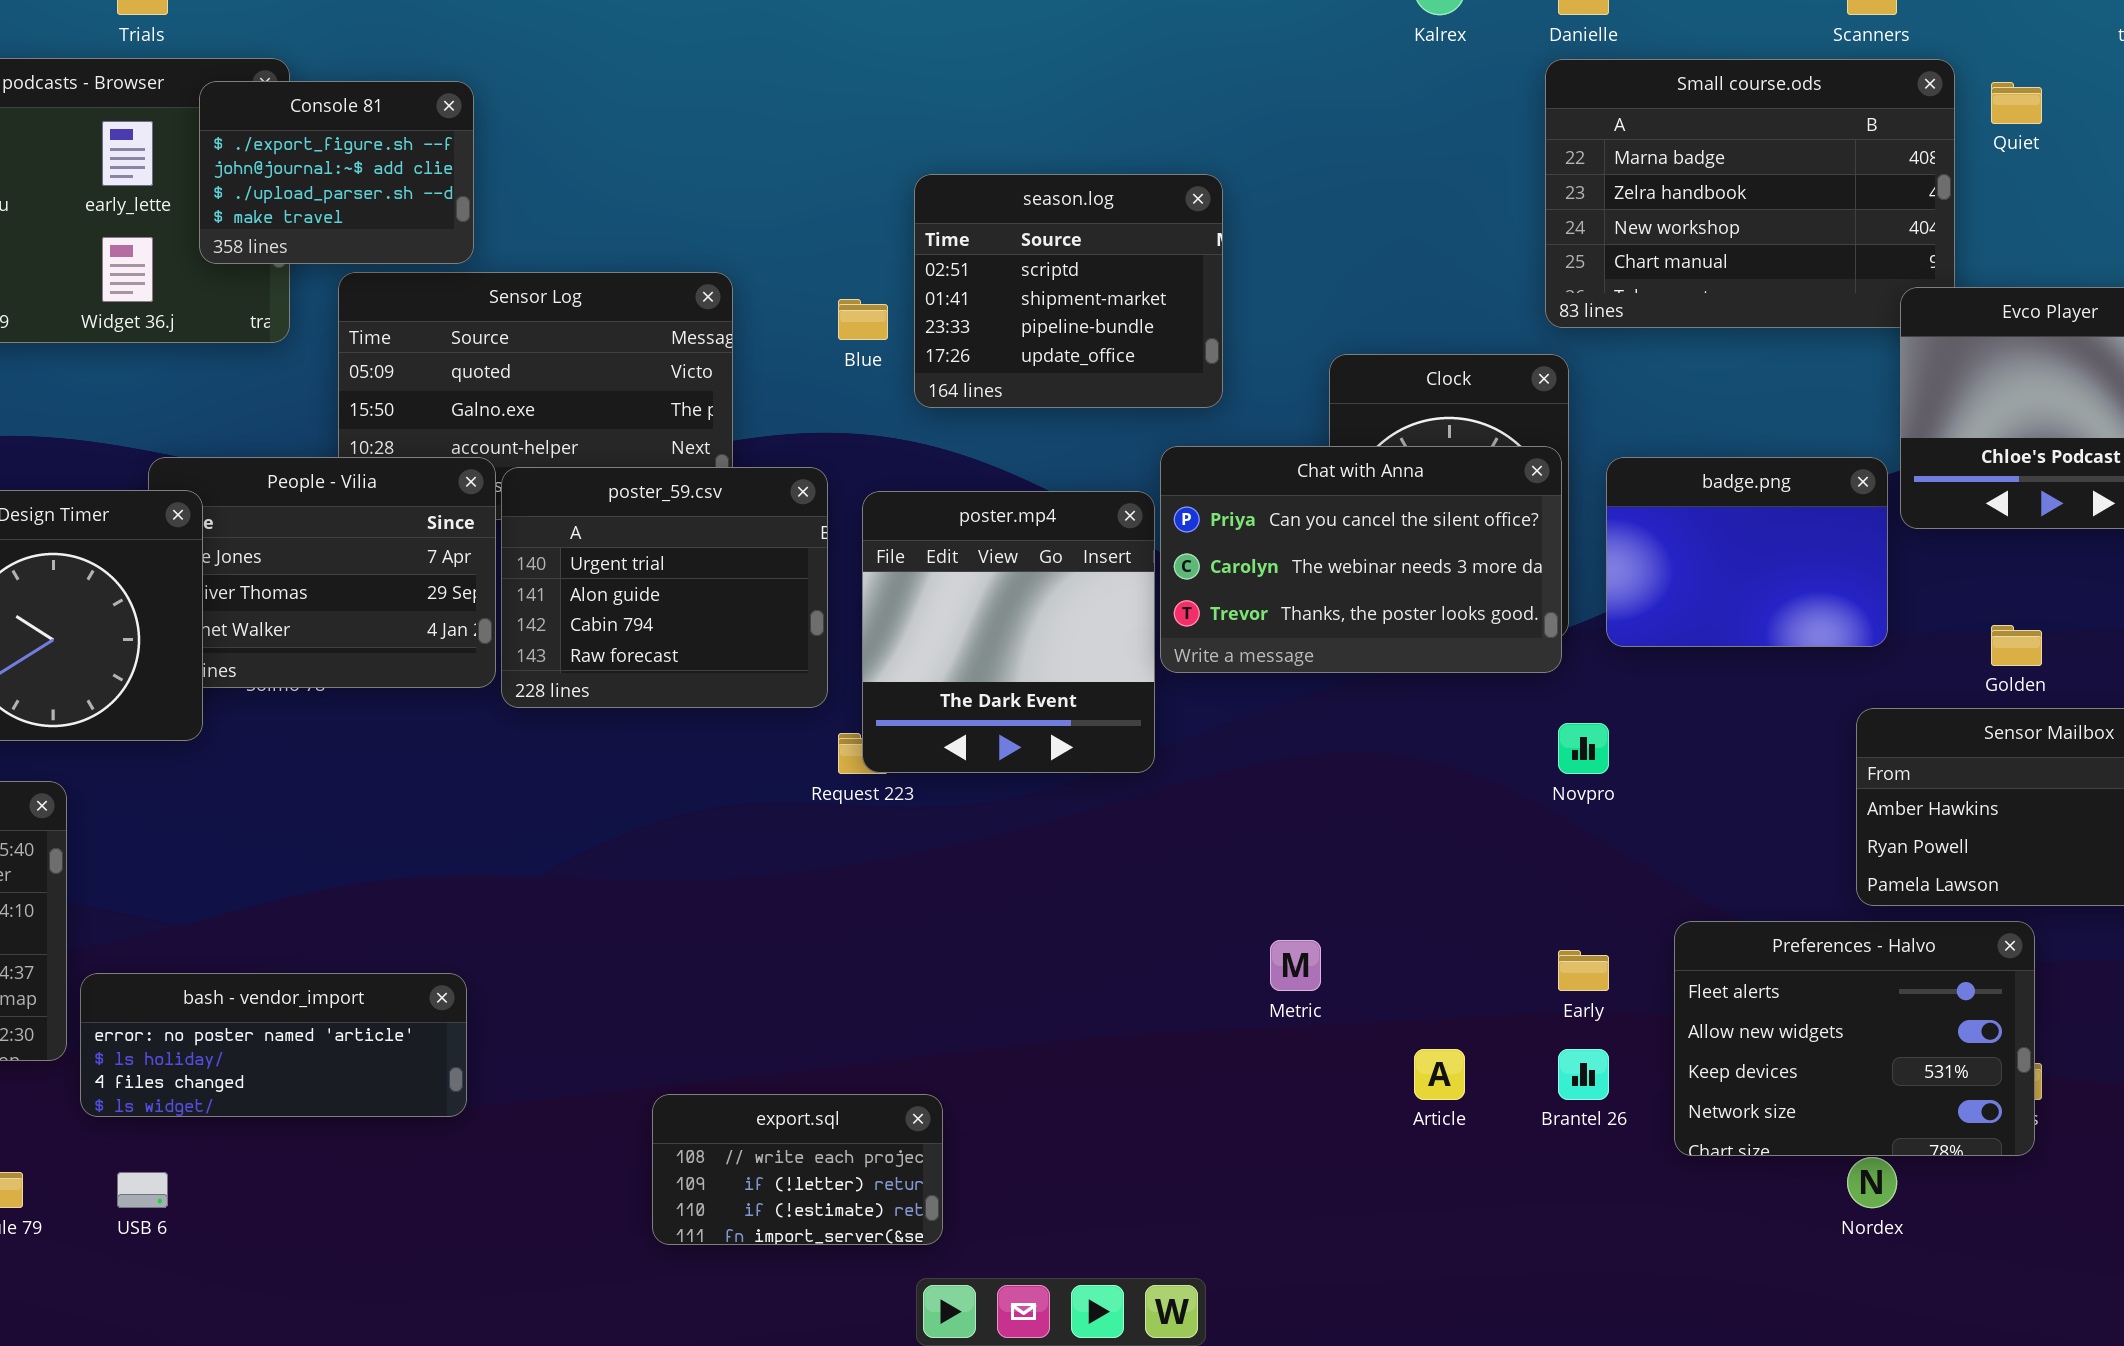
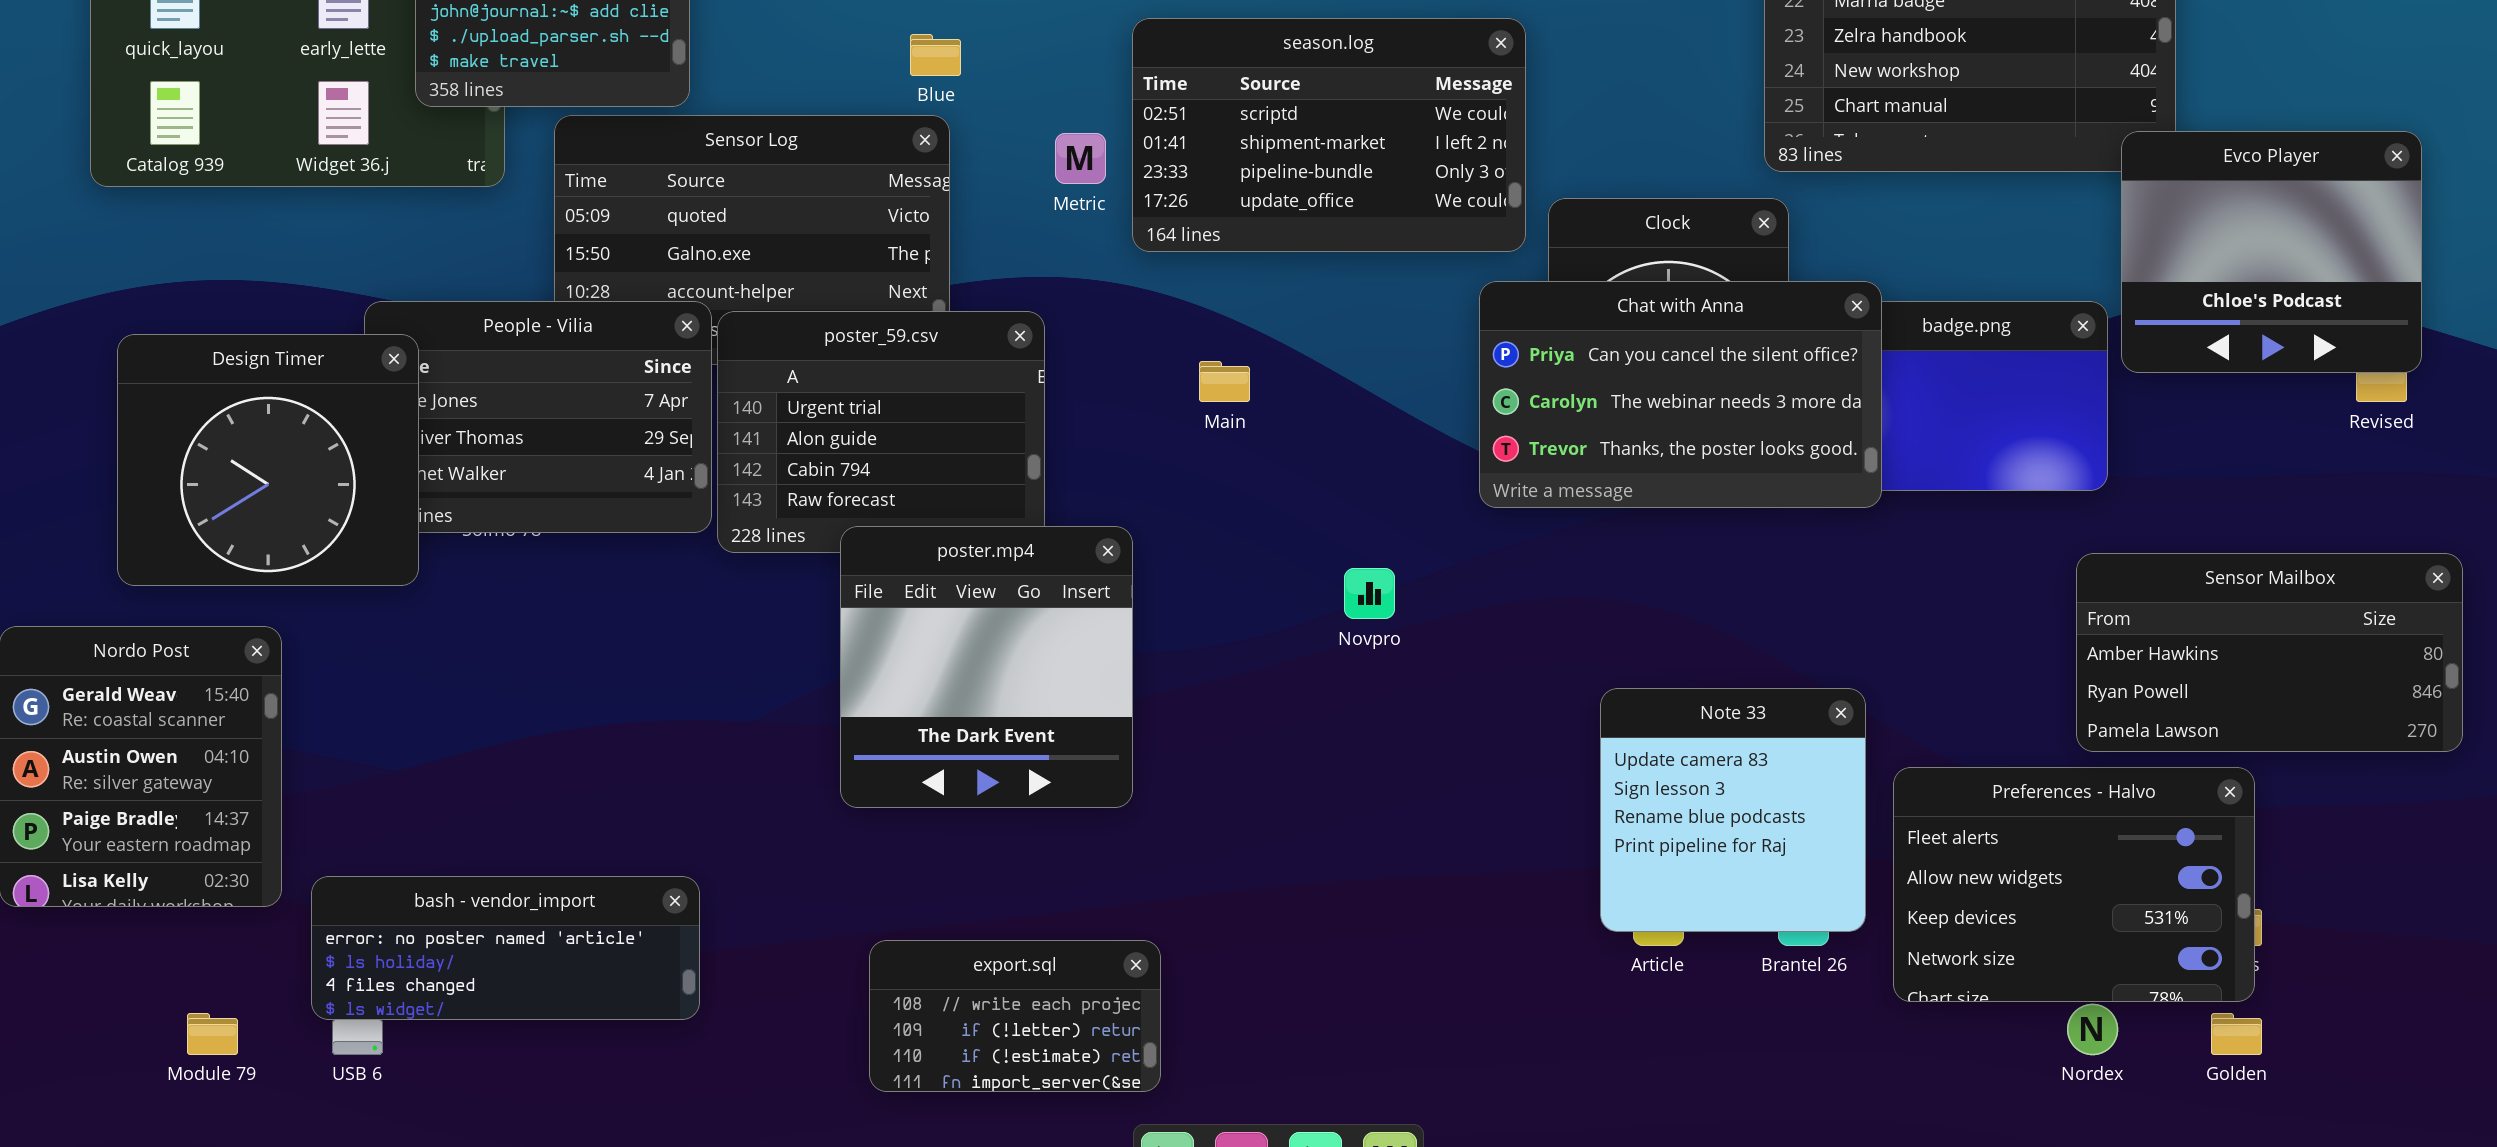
season.log: [914,174,1223,408] -> [1132,18,1526,252], resized
Blue: [838,299,888,340] -> [910,34,961,76], moved
Chat with Anna: [1160,446,1562,673] -> [1479,281,1882,508], moved
poster.mp4: [862,491,1155,773] -> [840,526,1133,808], moved
Golden: [1991,625,2042,666] -> [2211,1013,2262,1055], moved
Novpro: [1558,723,1609,774] -> [1344,568,1395,619], moved
Note 33: none -> [1600,688,1866,932], opened
Metric: [1270,940,1321,991] -> [1055,133,1106,184], moved
bash - vendor_import: [80,973,467,1117] -> [311,876,700,1020], moved

